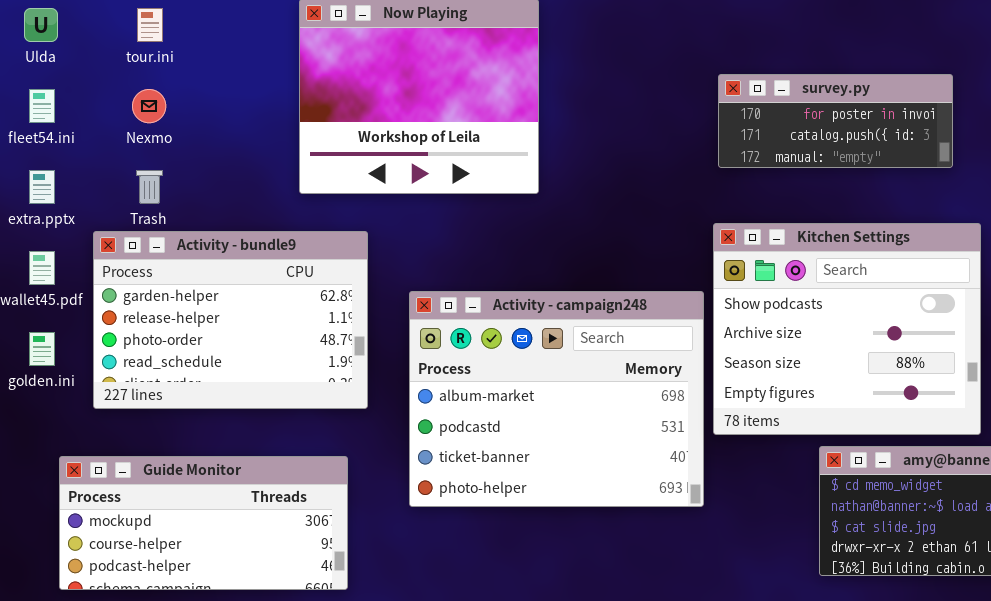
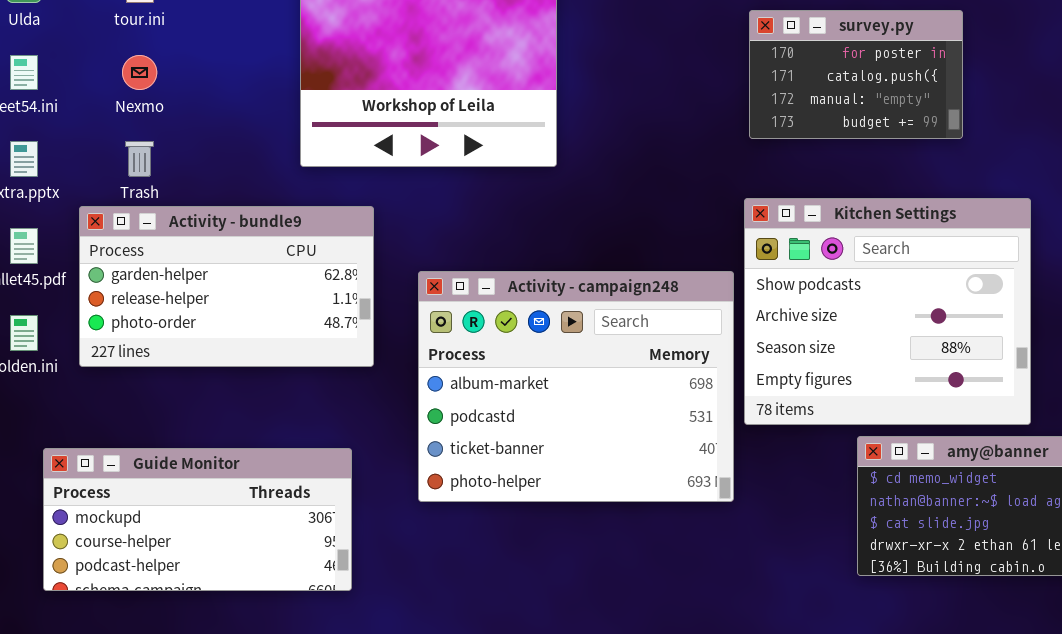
survey.py: [718,74,953,168] -> [749,10,963,139], resized
Activity - bundle9: [93,231,368,409] -> [79,206,374,367], resized

